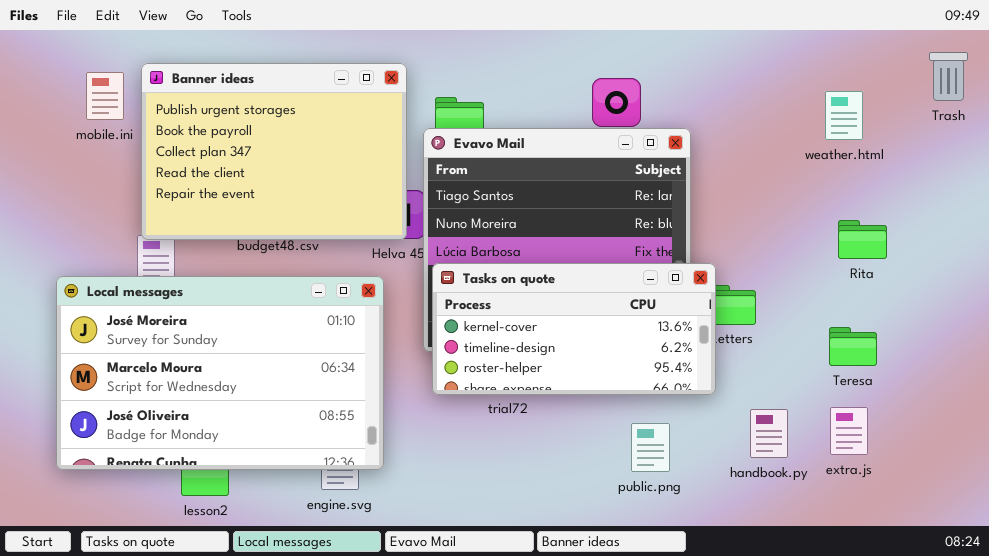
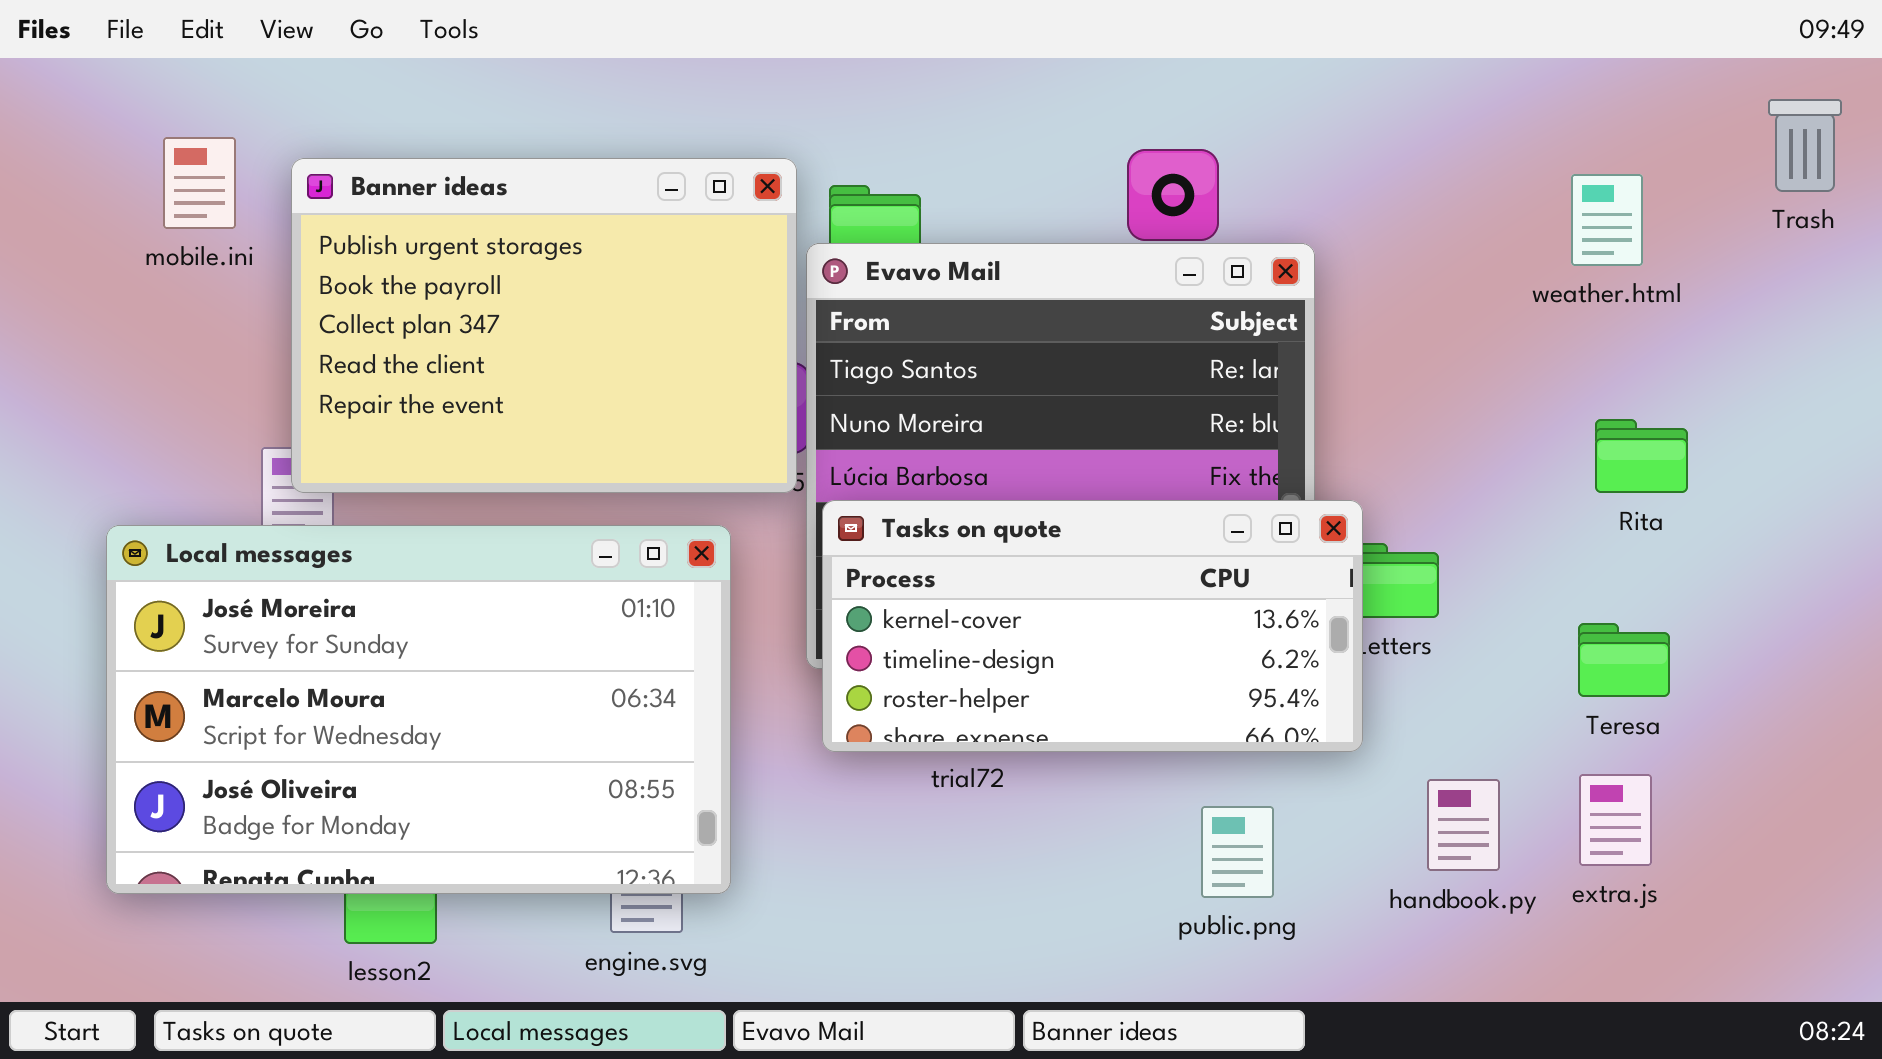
Banner ideas: [141,63,407,240] -> [291,158,797,493], moved

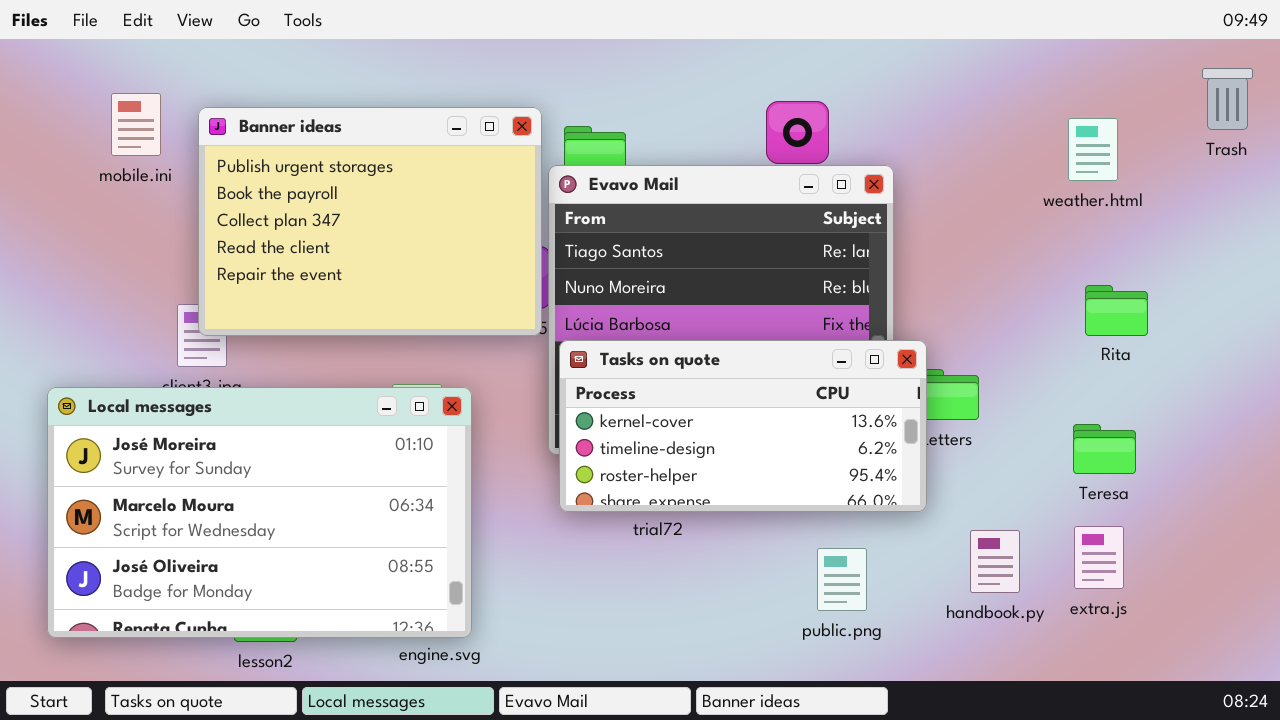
Local messages: [106,525,731,894] -> [47,387,472,638], moved

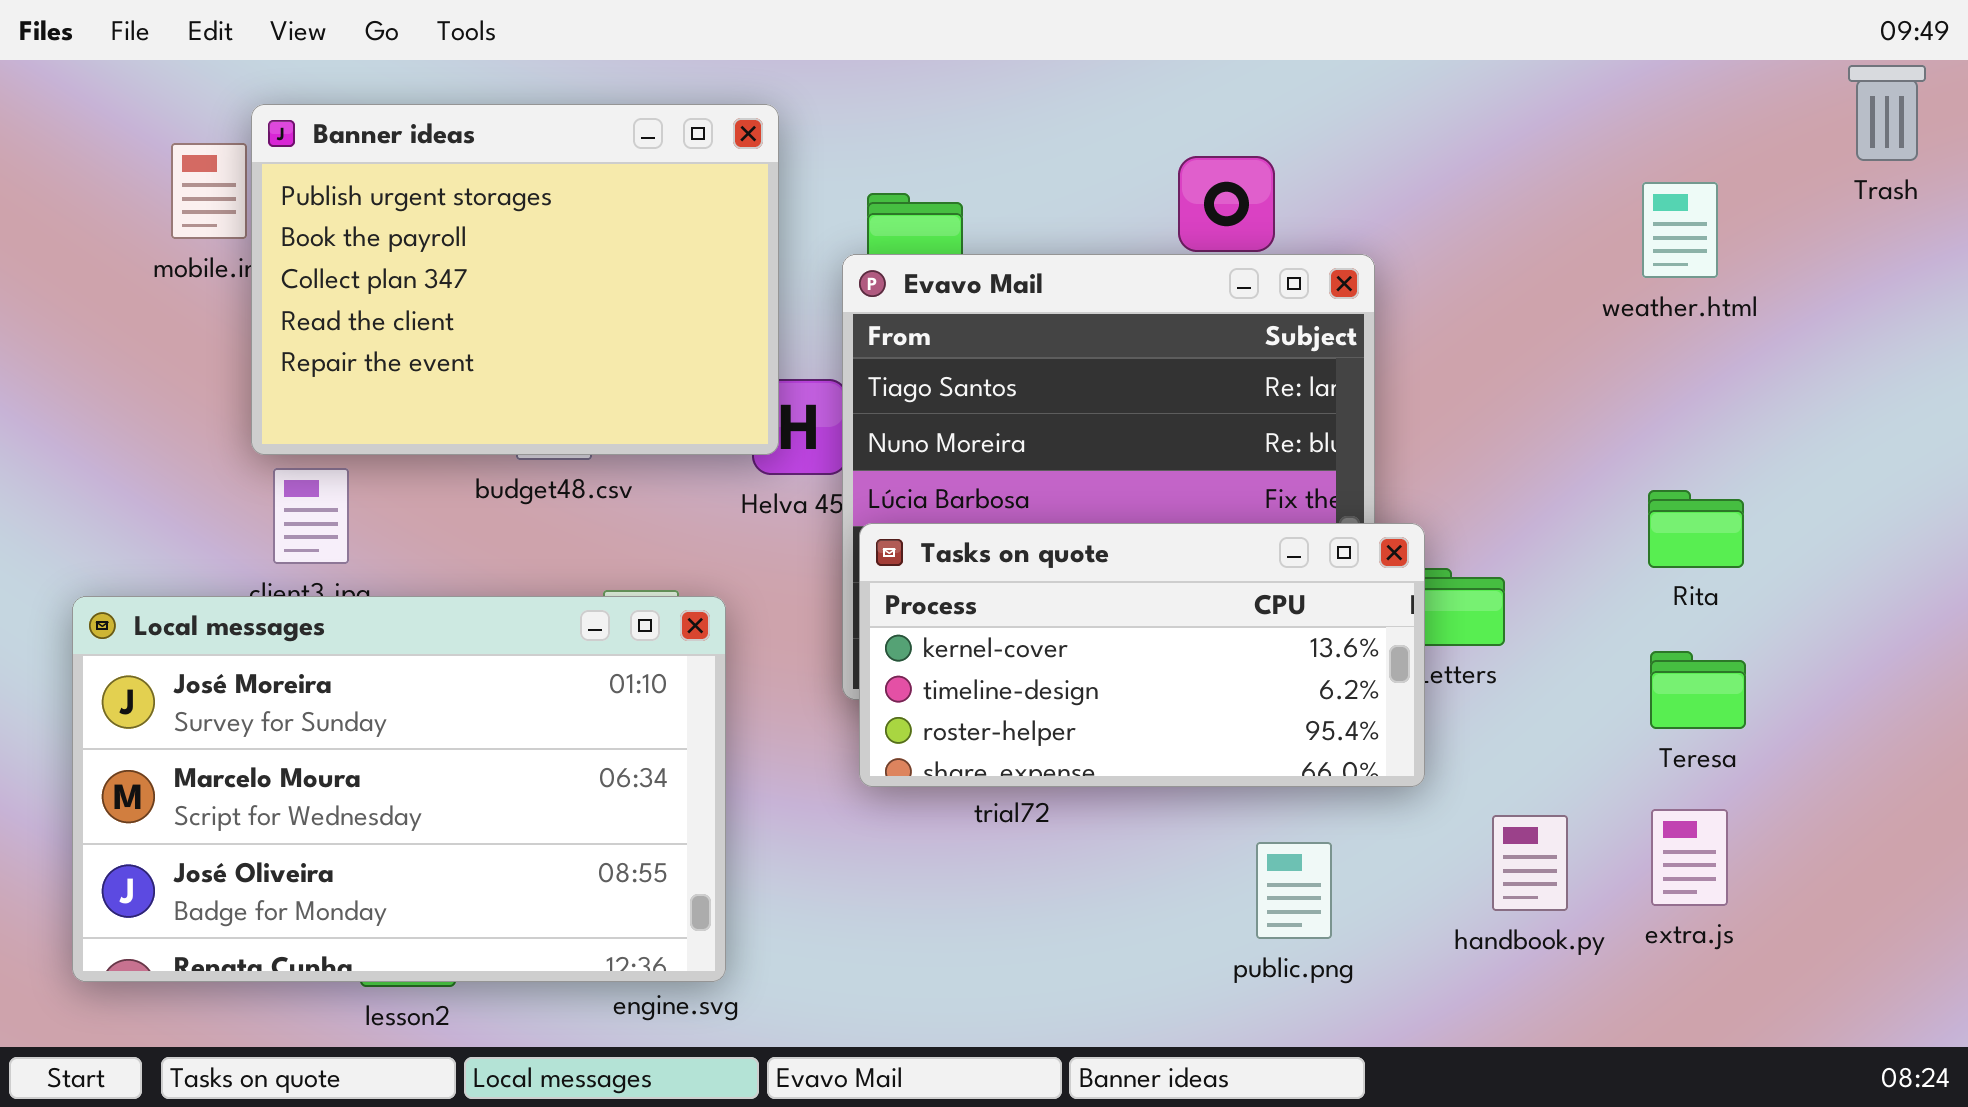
Trash: [1202,68,1253,130] -> [1848,65,1926,161], moved
Banner ideas: [198,107,542,336] -> [251,104,779,455], moved
Rita: [1085,285,1148,336] -> [1648,490,1744,568], moved

